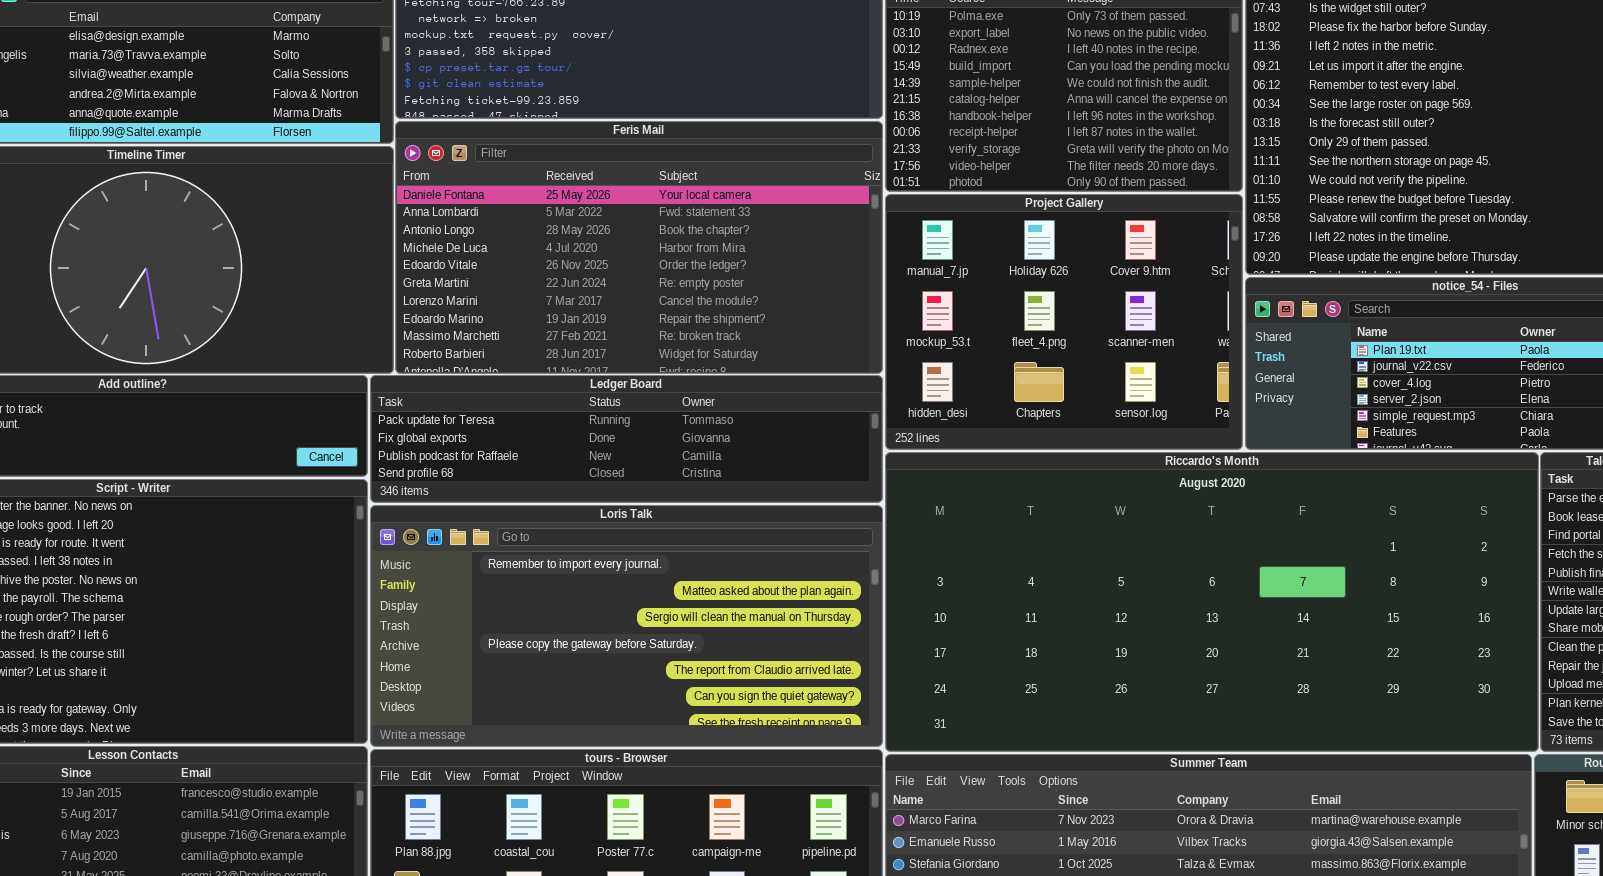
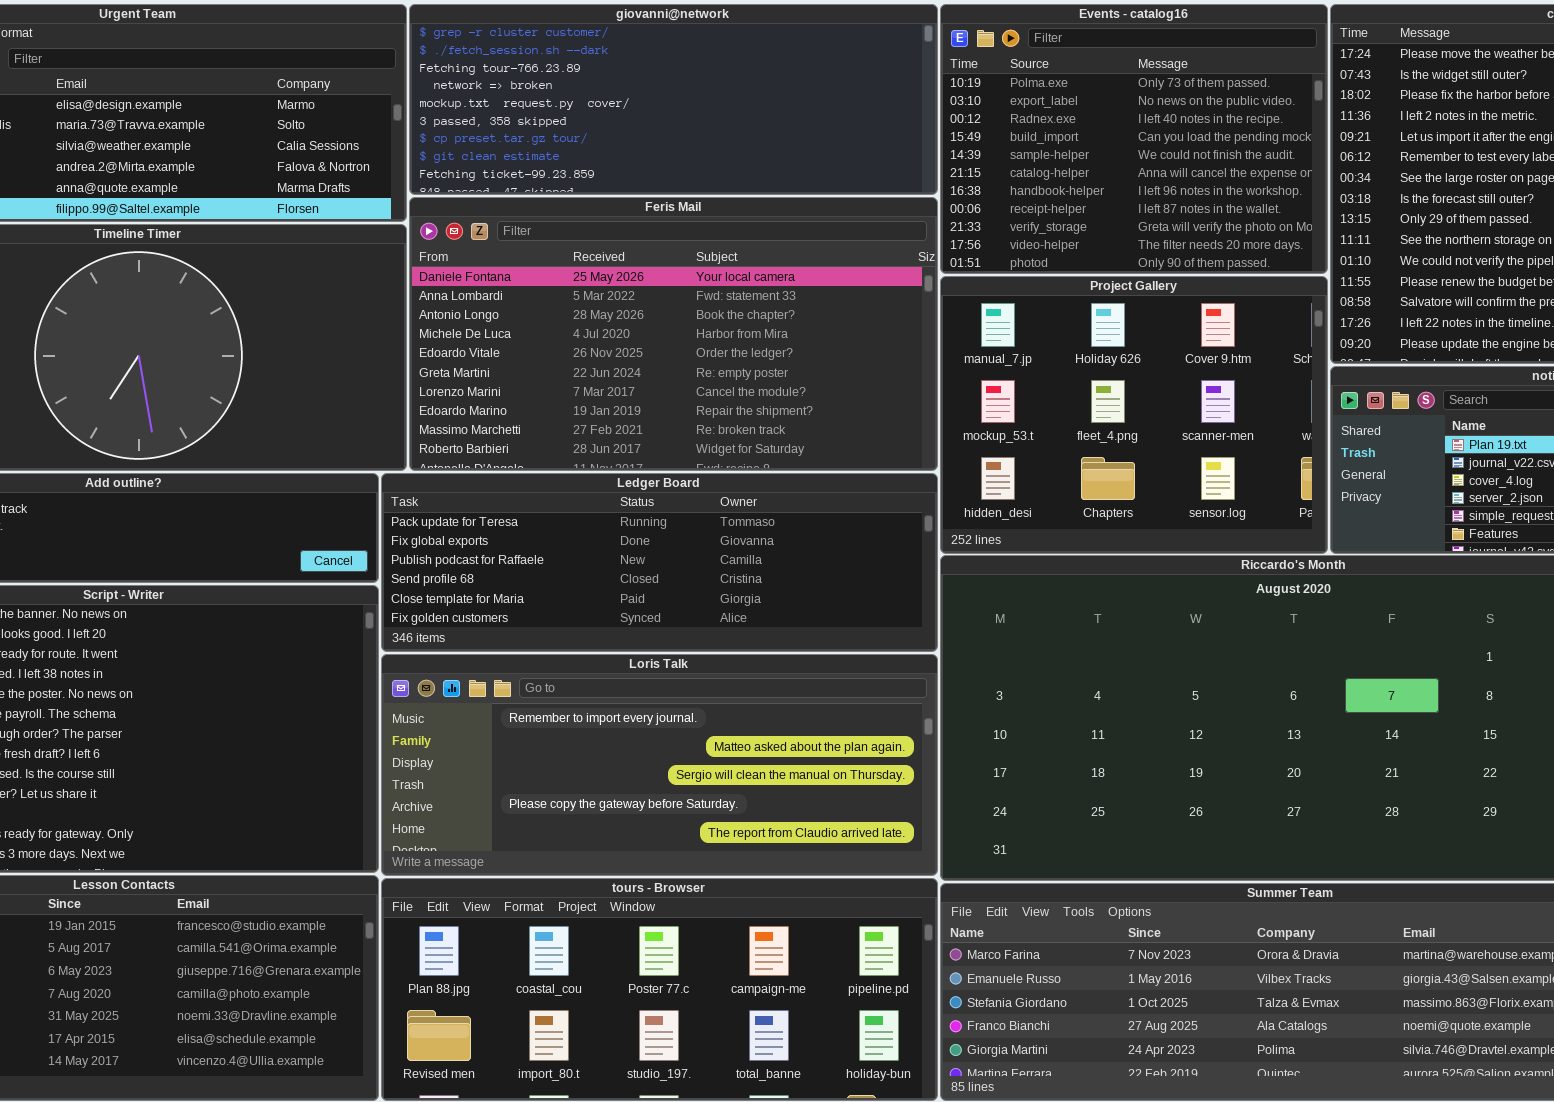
Ledger Board: [370,375,883,503] -> [381,473,938,652], resized
Loris Talk: [370,505,883,747] -> [381,654,938,876], resized

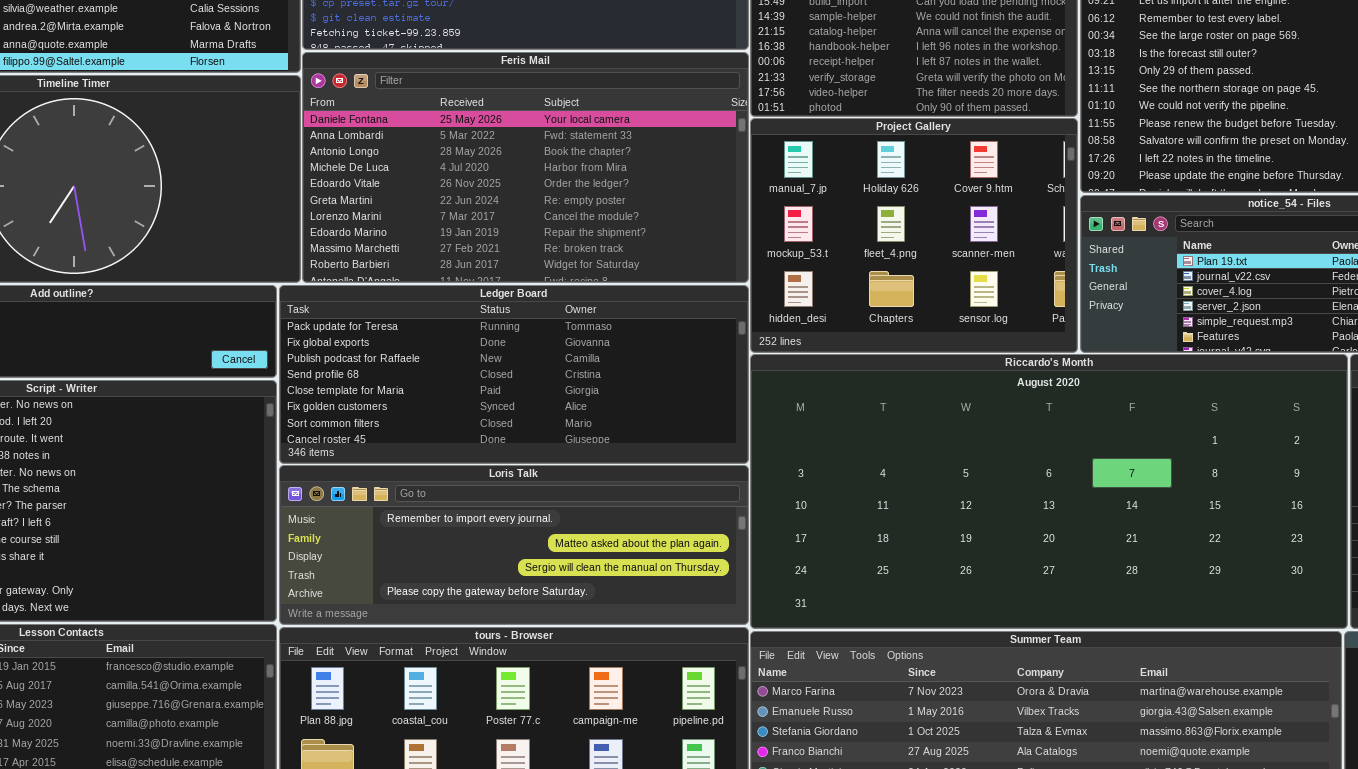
Ledger Board: [381,473,938,652] -> [279,285,749,464], resized
Loris Talk: [381,654,938,876] -> [279,465,749,625], resized

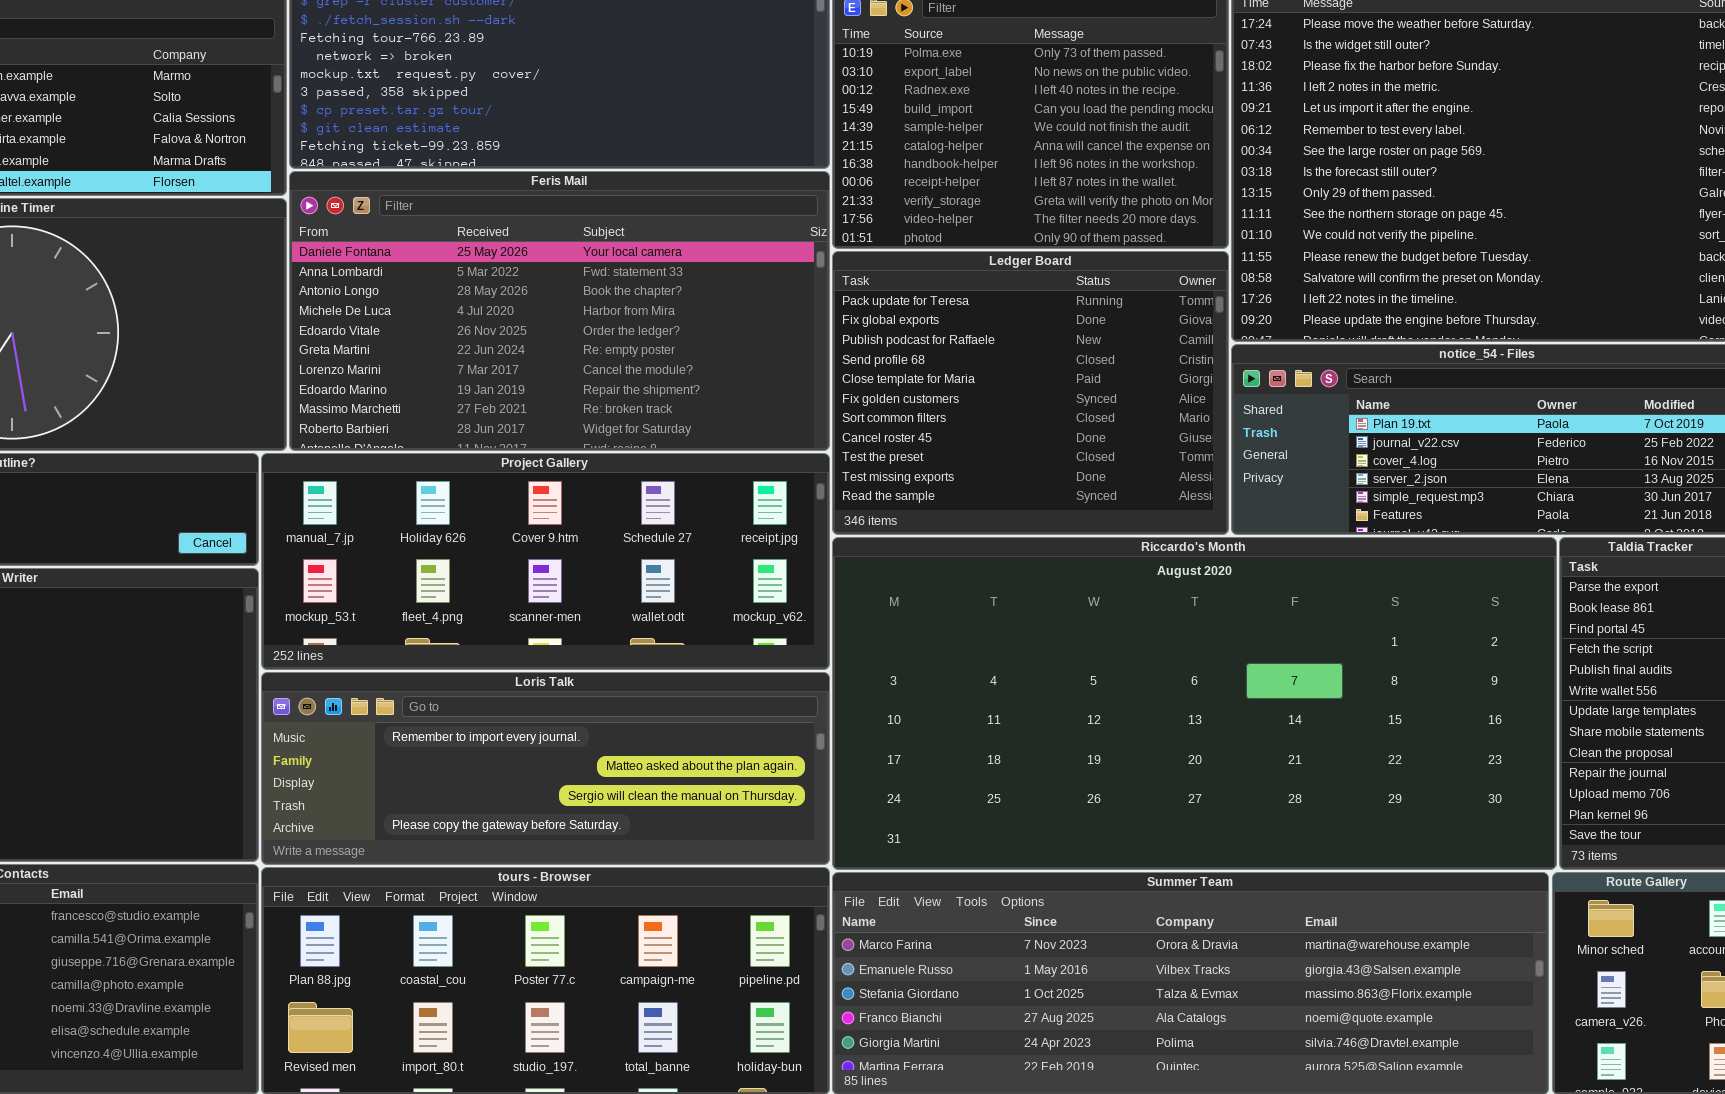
Project Gallery: [750,118,1078,353] -> [261,453,830,670], moved, resized
Ledger Board: [279,285,749,464] -> [832,251,1229,535], moved, resized

